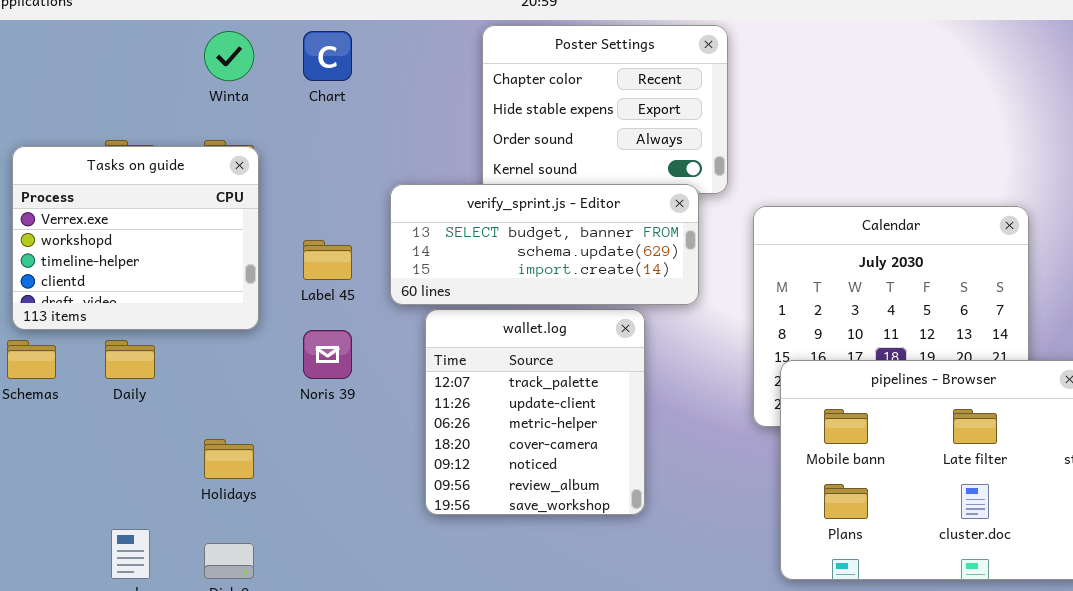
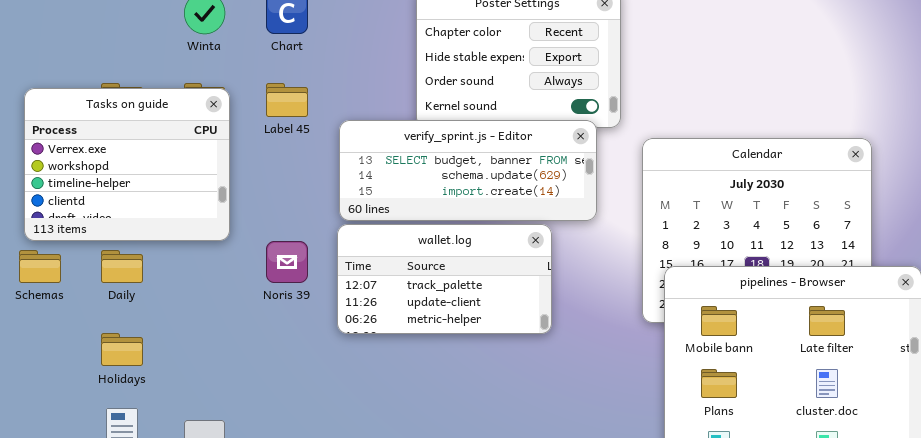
Label 45: [303,240,352,280] -> [266,83,308,117], moved
wallet.log: [425,309,645,515] -> [337,224,552,334], resized
Holidays: [204,439,254,479] -> [101,333,143,366], moved

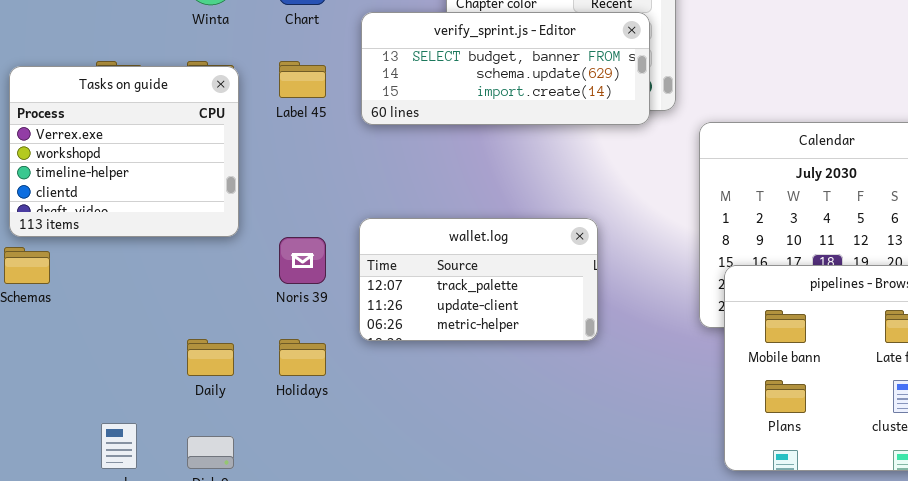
verify_sprint.js - Editor: [339,120,597,221] -> [361,12,650,125], moved
Daily: [101,250,143,283] -> [187,339,234,376], moved
Holidays: [101,333,143,366] -> [279,339,326,376], moved

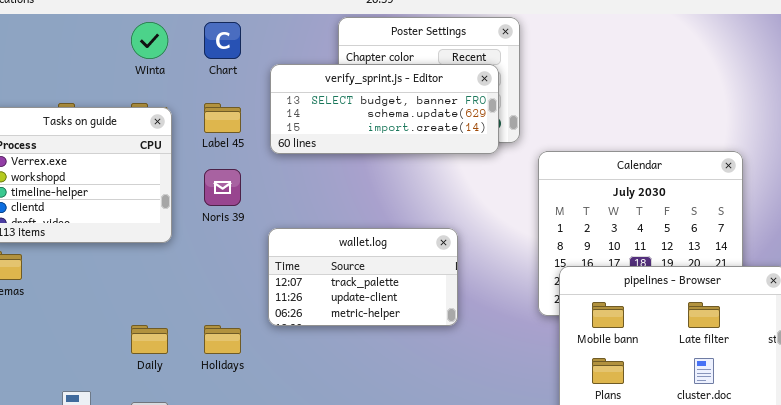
Noris 39: [279,237,326,284] -> [204,169,241,206], moved

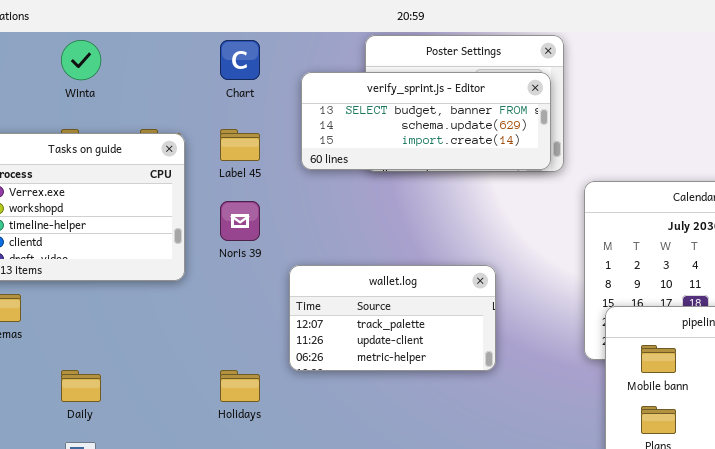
Winta: [131,22,168,59] -> [61,40,101,80], moved
verify_sprint.js - Editor: [270,64,499,154] -> [301,72,551,170], moved
Daily: [131,325,168,354] -> [61,370,101,402], moved

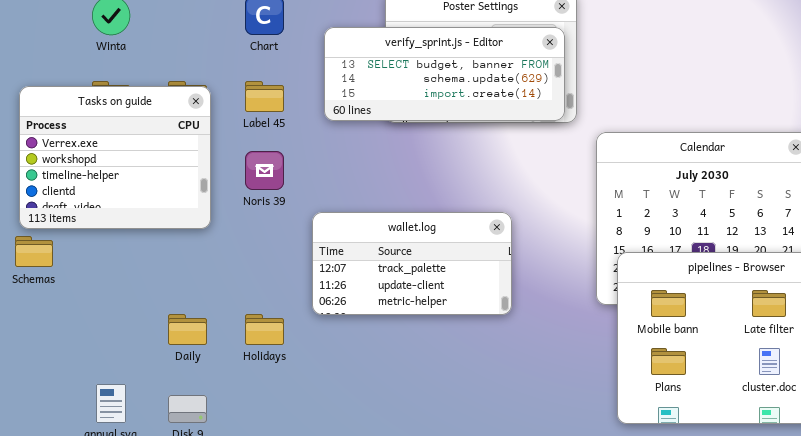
Daily: [61,370,101,402] -> [168,314,207,345], moved

